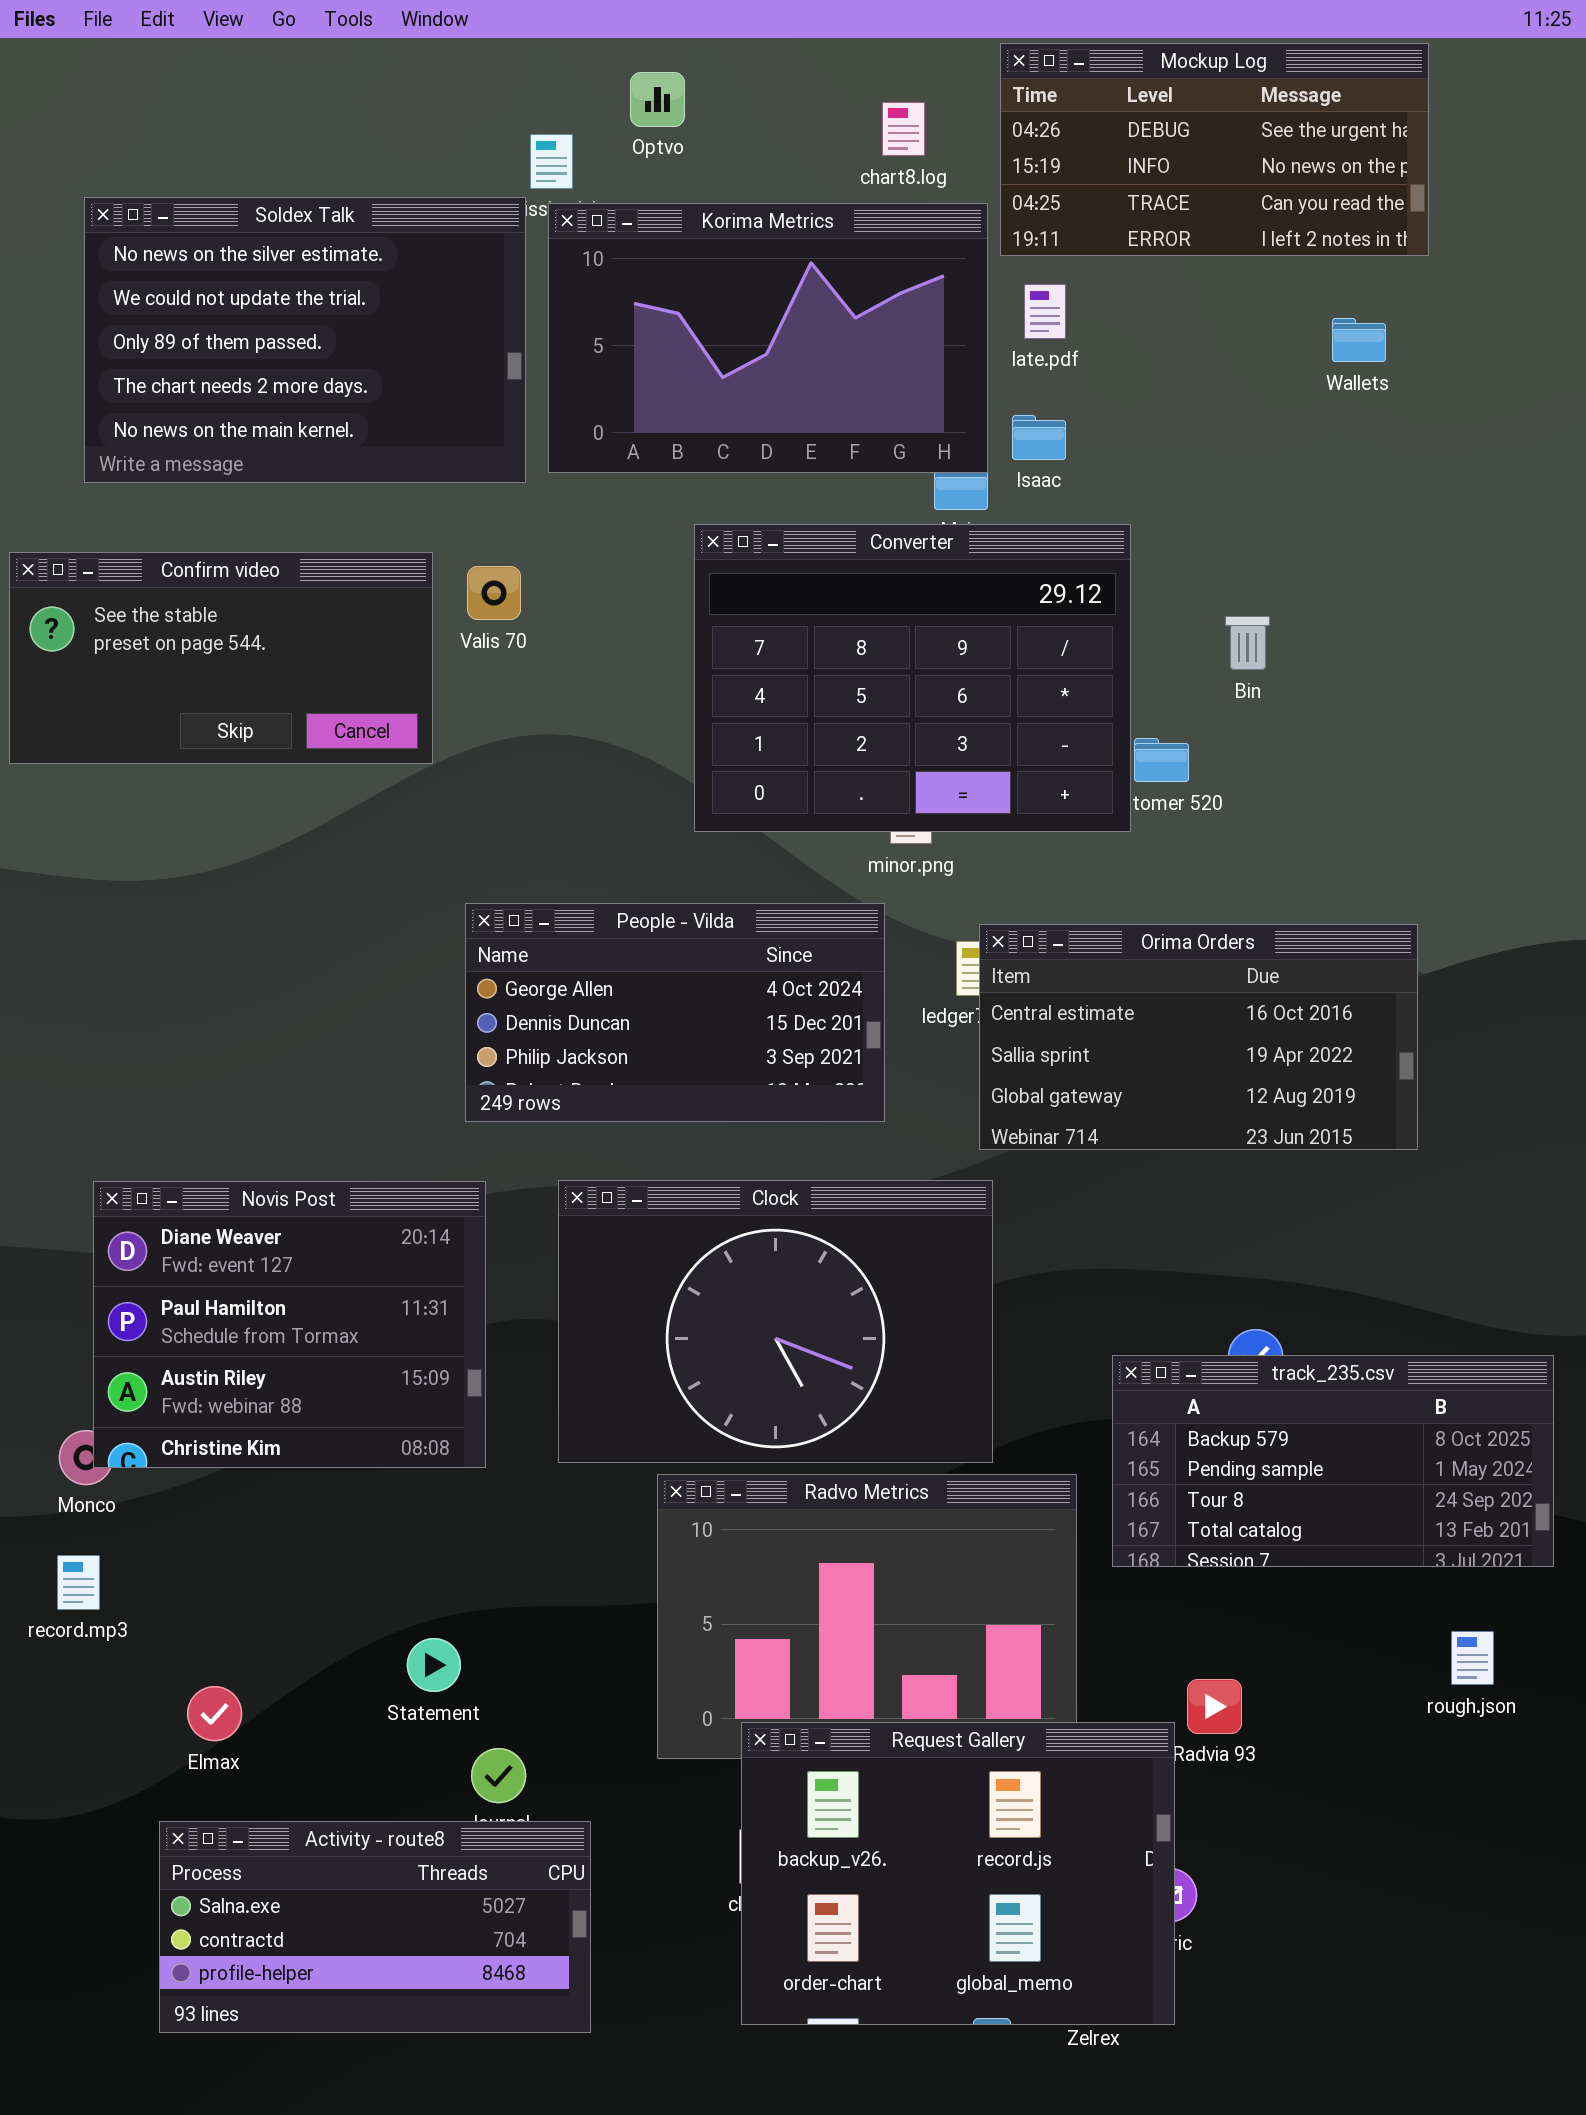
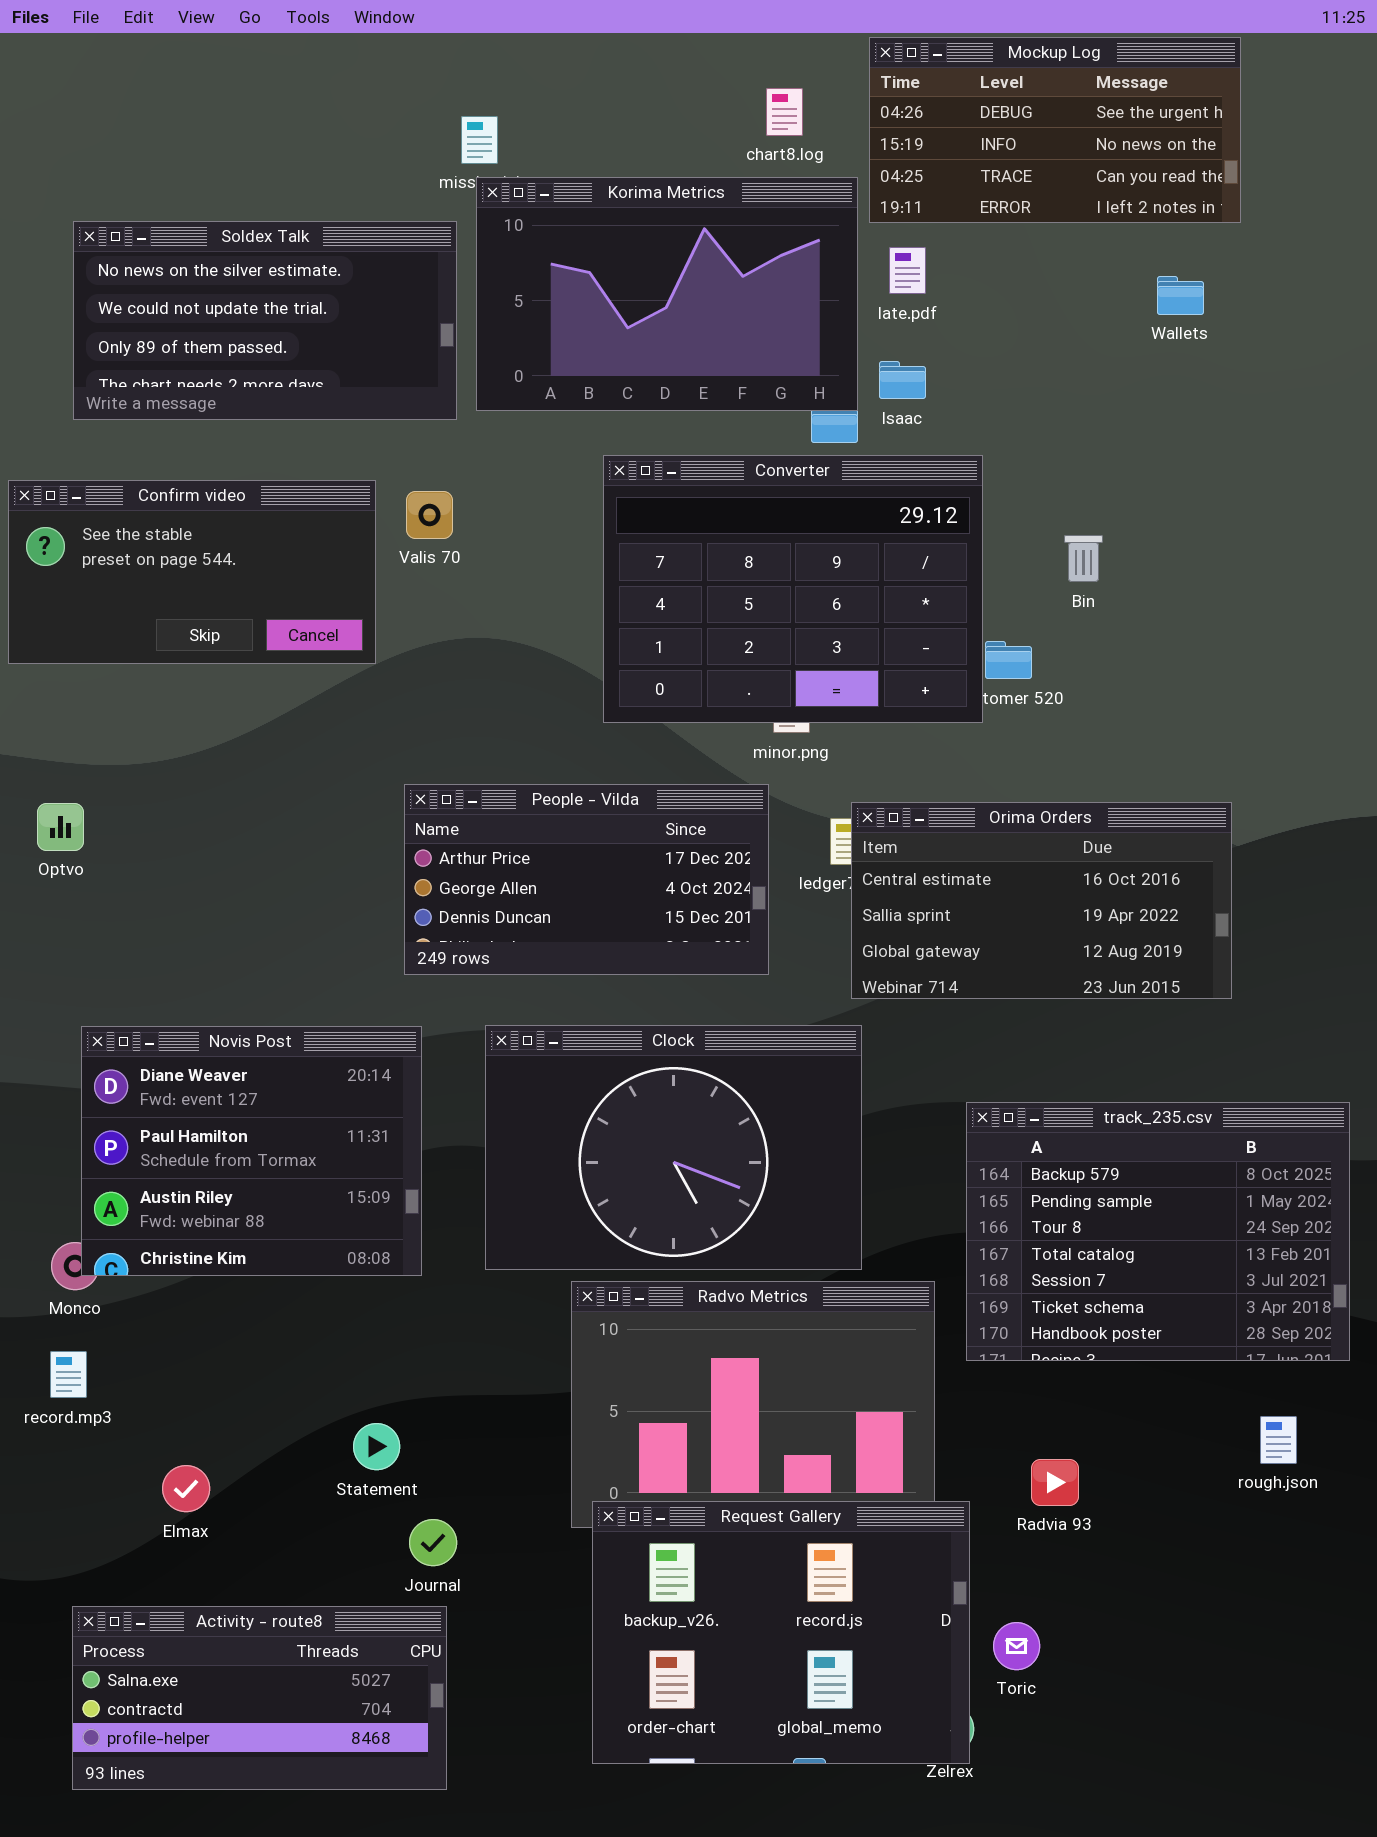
Optvo: [630,72,685,127] -> [37,803,84,851], moved
Soldex Talk: [84,197,526,483] -> [73,221,457,420], resized
People - Vilda: [465,903,885,1122] -> [404,784,769,975], scrolled up 1 row
track_235.csv: [1112,1355,1554,1567] -> [966,1102,1350,1361], resized
Request Gallery: [741,1722,1175,2025] -> [592,1501,970,1764], moved
Activity - route8: [159,1821,591,2033] -> [72,1606,447,1790], moved

